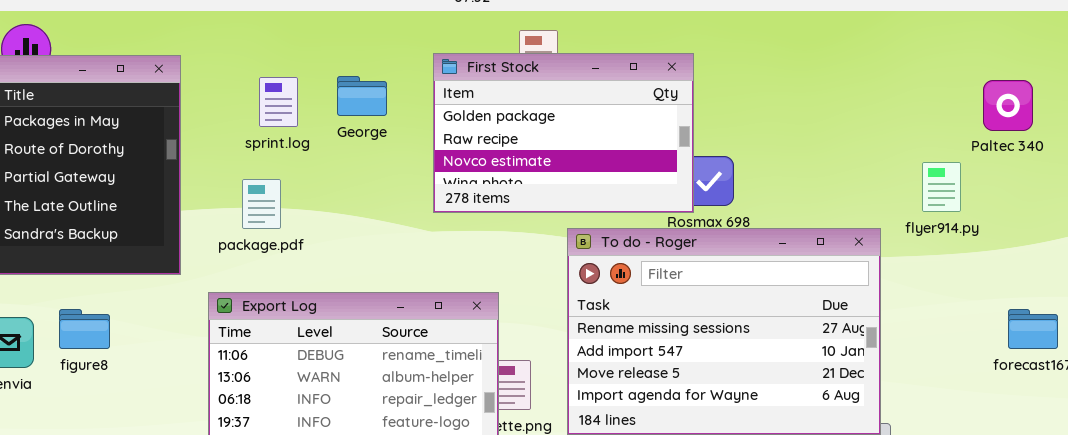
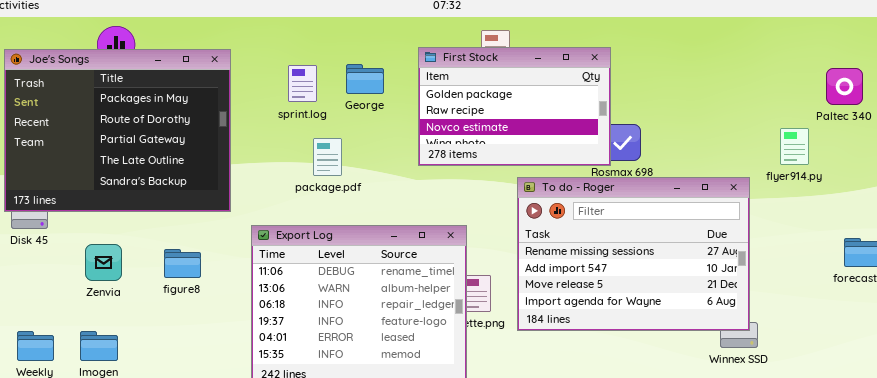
package.pdf: [242,179,281,229] -> [313,138,342,176], moved
figure8: [59,309,110,349] -> [164,249,201,278], moved

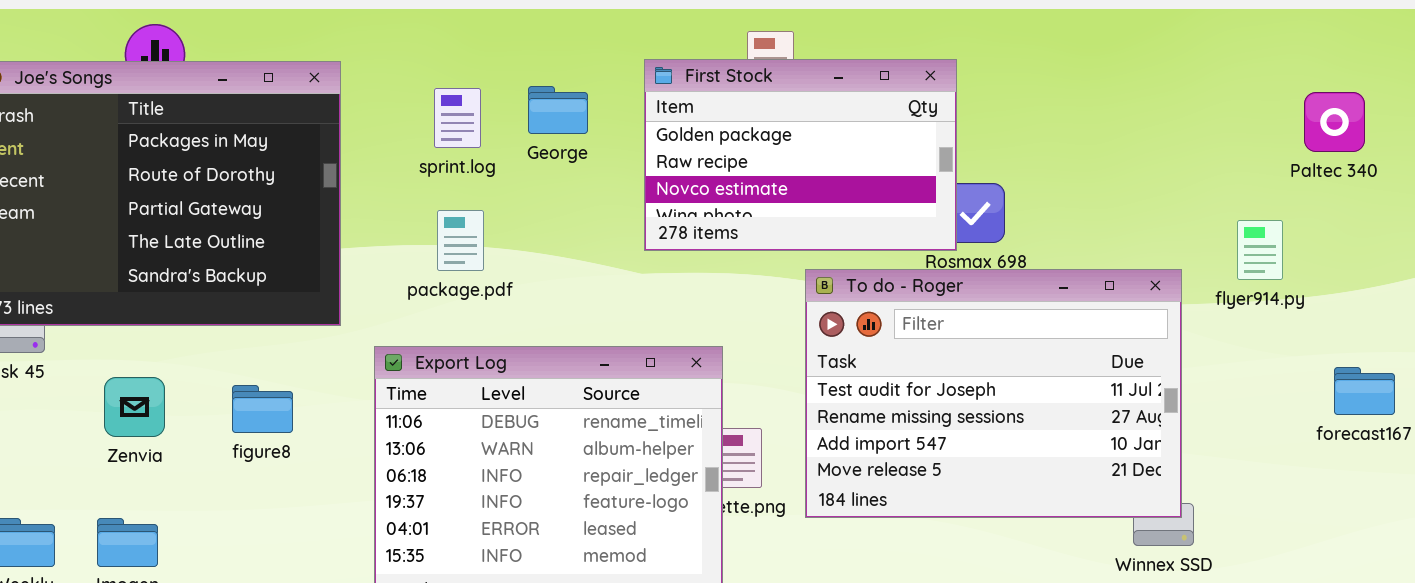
flyer914.py: [780,128,809,165] -> [1237,220,1283,280], moved
package.pdf: [313,138,342,176] -> [437,210,484,271], moved
To do - Roger: [517,177,750,331] -> [805,269,1182,518], scrolled up 1 row

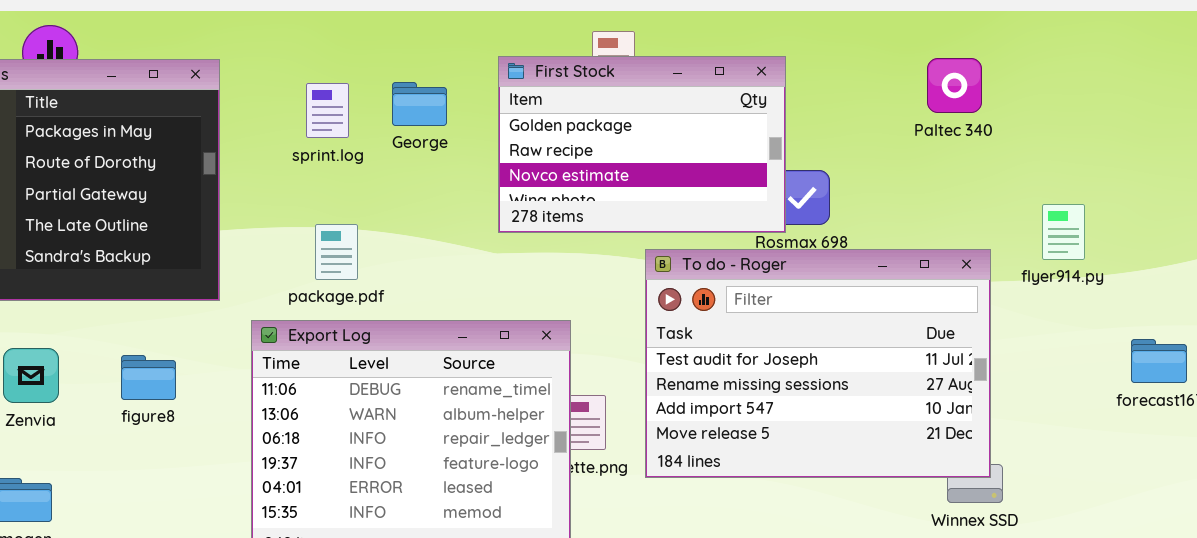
Paltec 340: [1304,92,1365,152] -> [927,58,982,113], moved
package.pdf: [437,210,484,271] -> [315,224,358,280], moved

